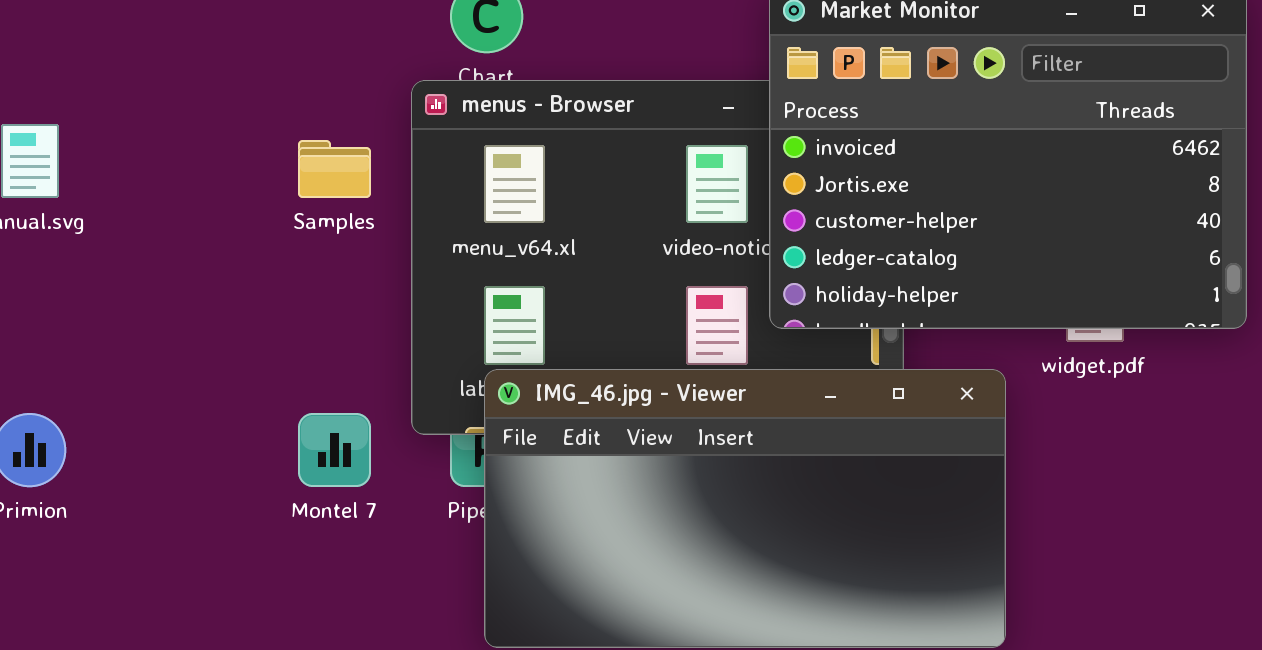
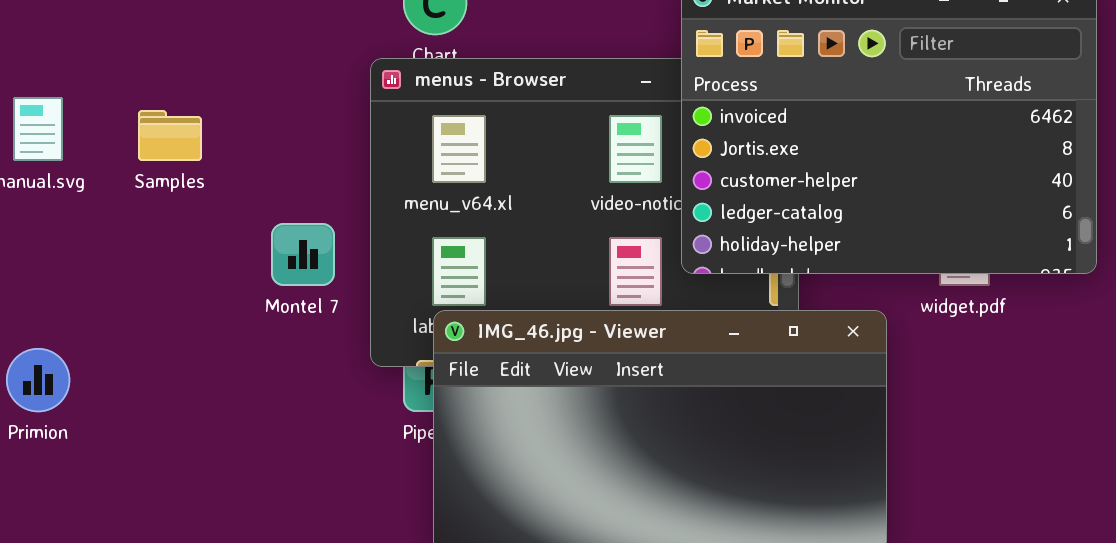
Samples: [298,140,371,198] -> [138,110,202,161], moved
Montel 7: [298,413,371,487] -> [271,223,335,286], moved

